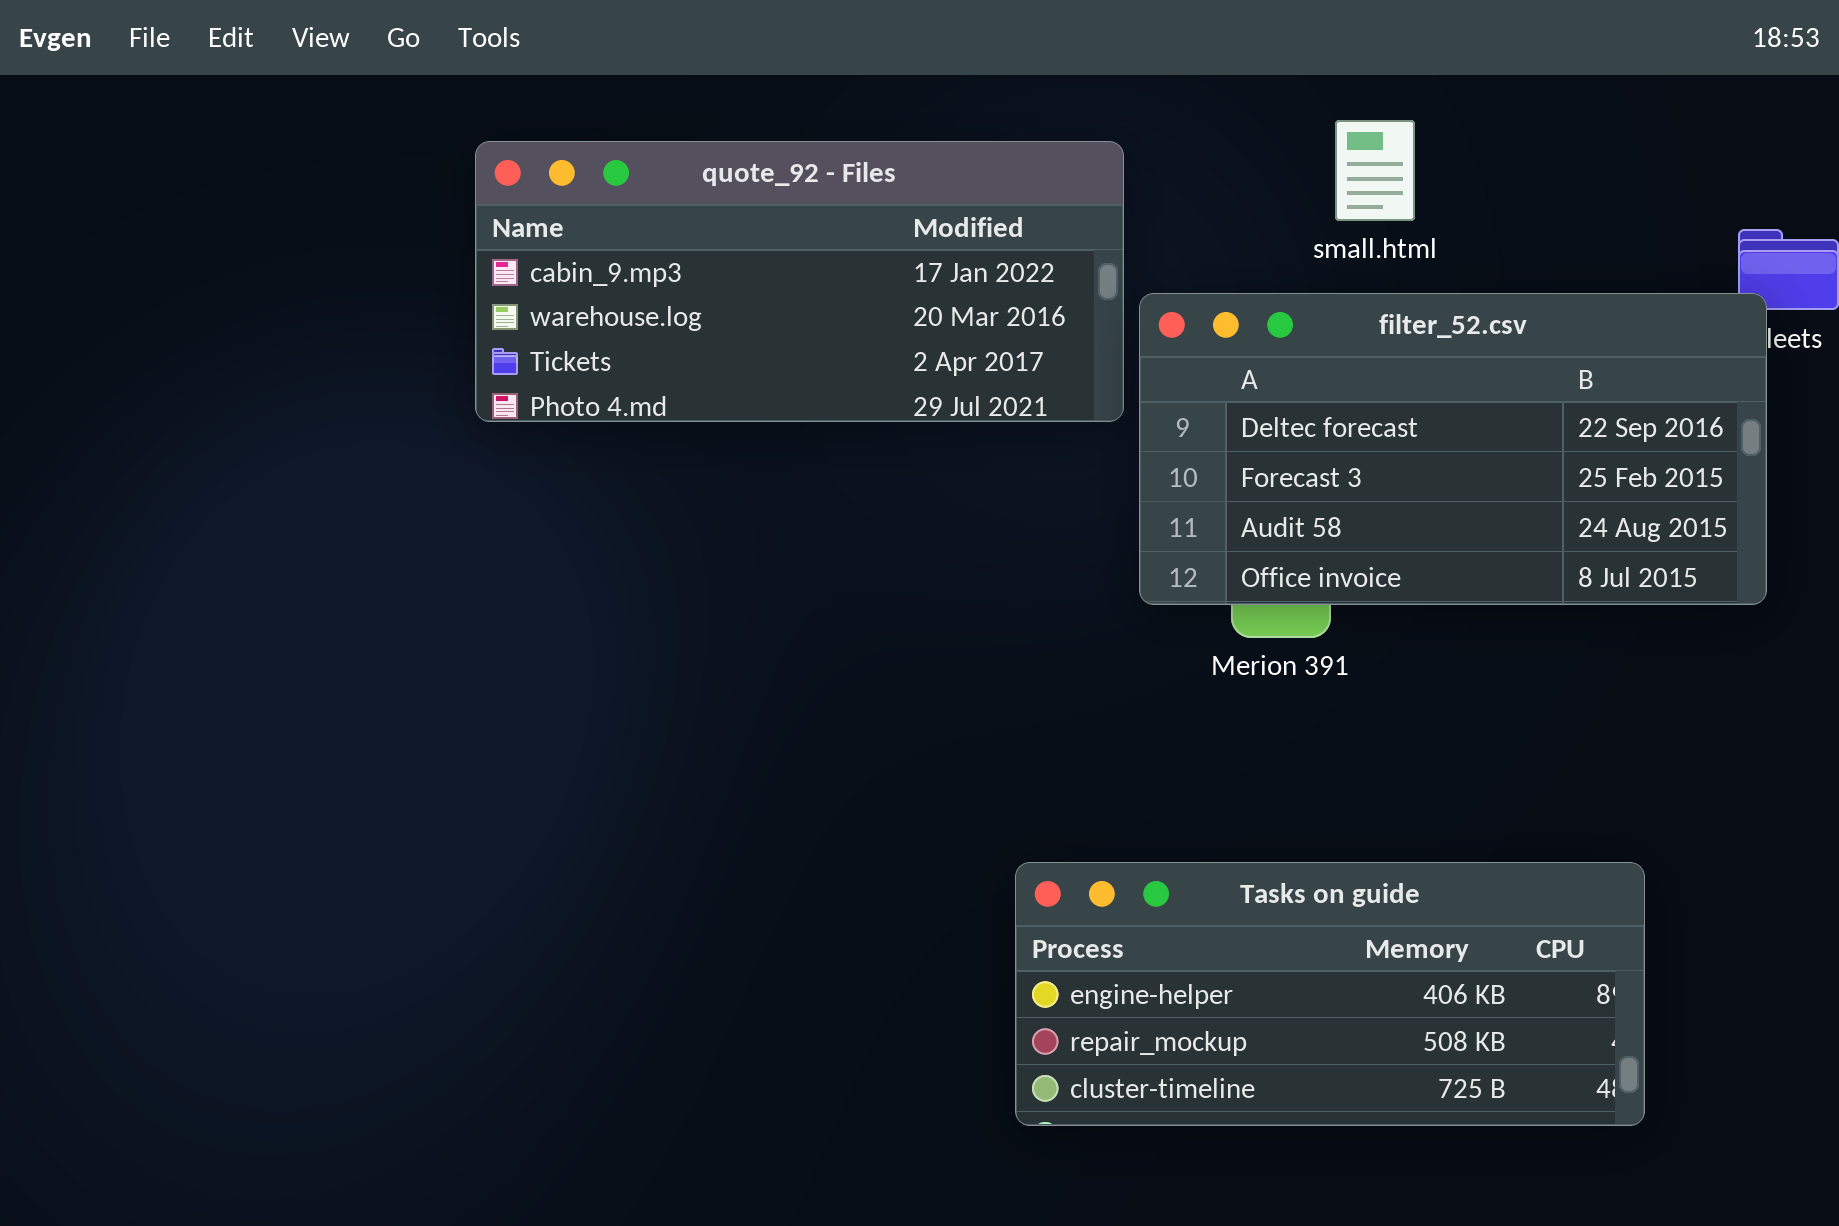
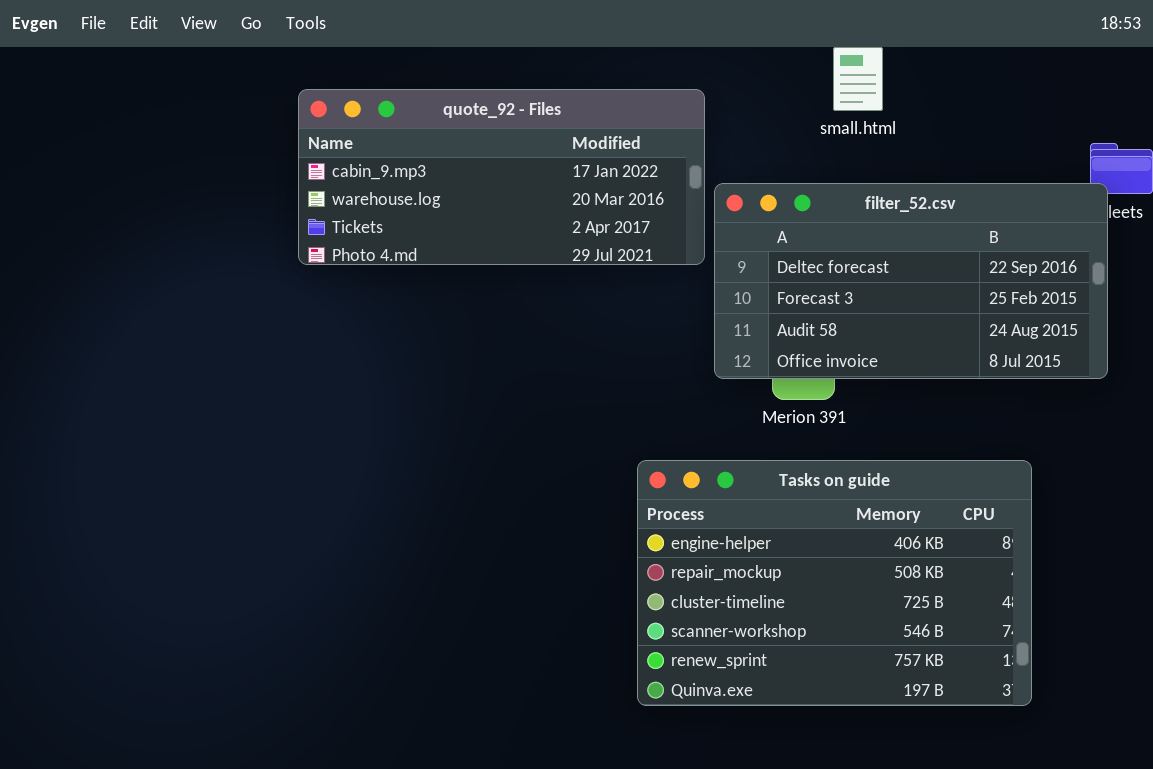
small.html: [1335,120,1415,221] -> [833,47,883,111], moved
Tasks on guide: [1015,862,1645,1126] -> [637,460,1032,706], resized

